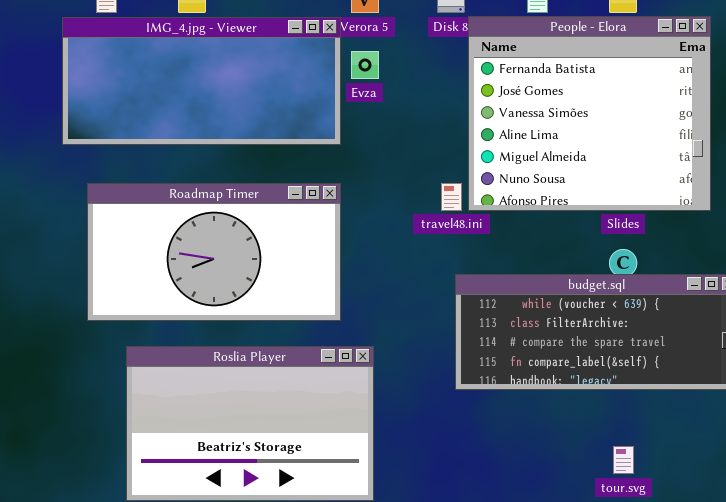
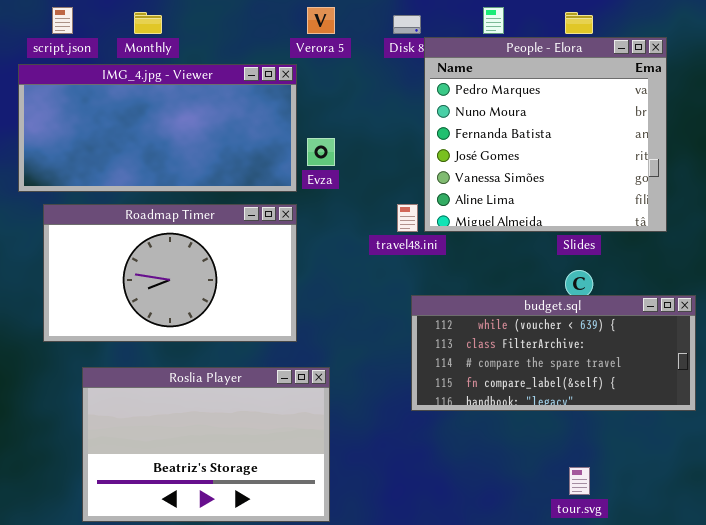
People - Elora: [468,16,711,211] -> [424,37,667,232], scrolled up 2 rows
IMG_4.jpg - Viewer: [62,17,341,145] -> [18,64,297,192], moved
Evza: [351,51,379,79] -> [307,138,335,166], moved

